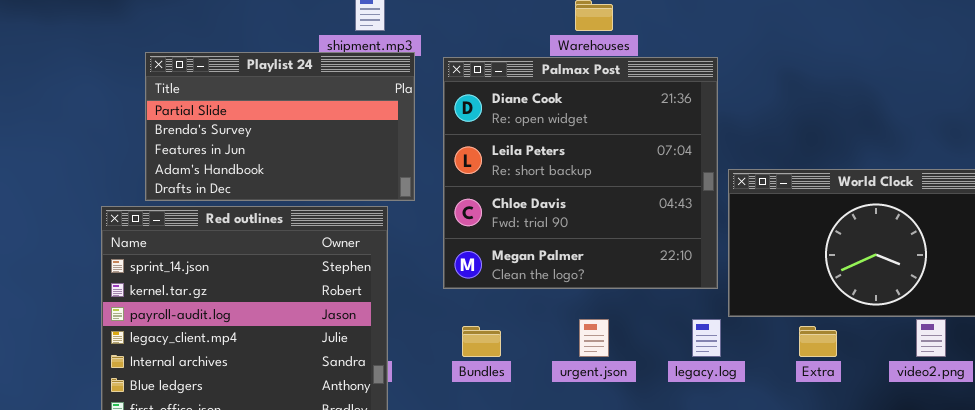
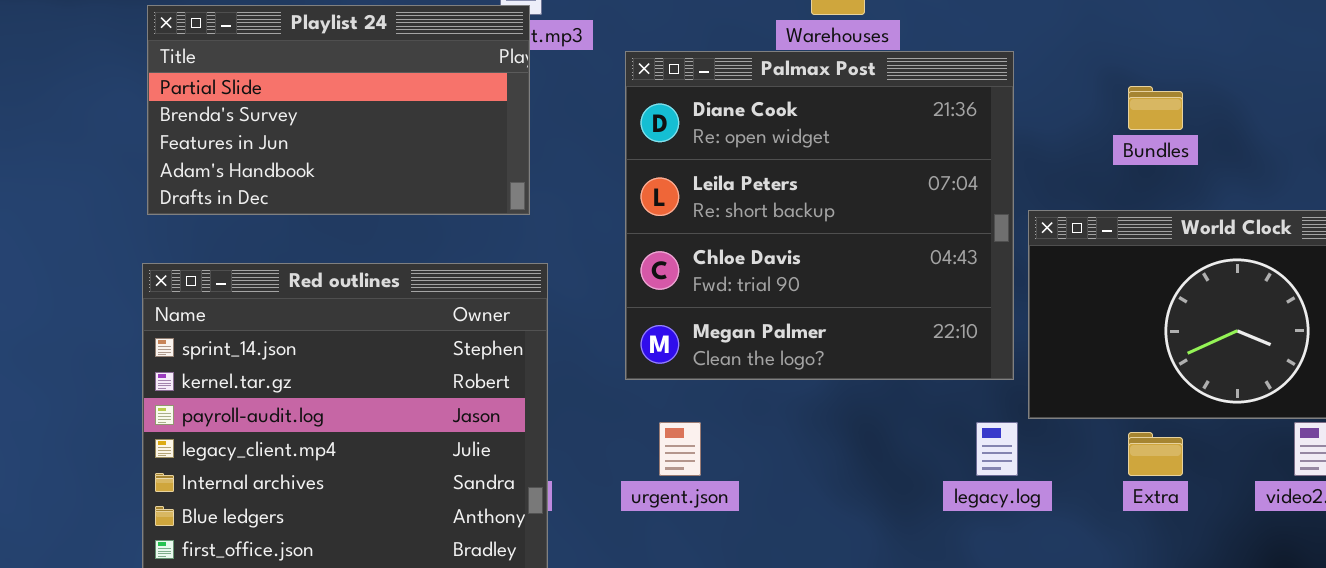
Playlist 24: [145,52,415,201] -> [147,5,530,215], moved
urgent.json: [579,319,609,357] -> [659,422,701,476], moved
Bundles: [462,326,501,357] -> [1128,86,1183,130], moved

